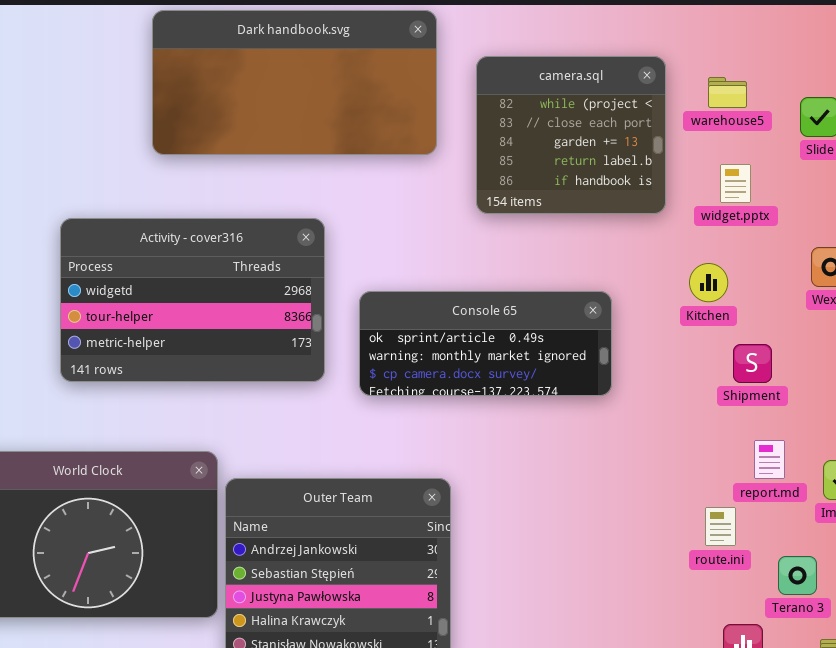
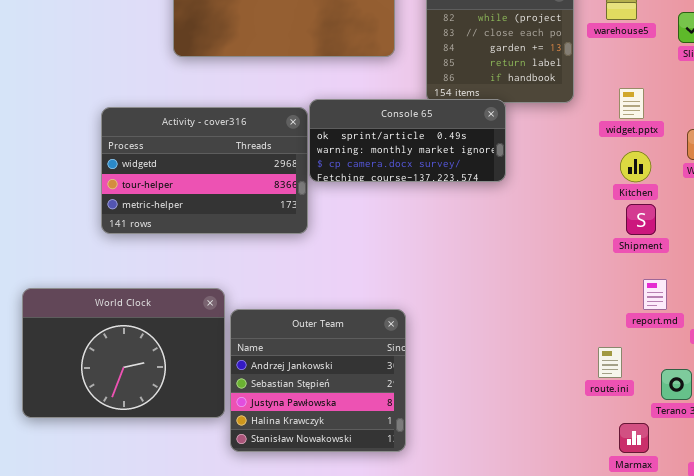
widget.pptx: [720,164,751,203] -> [619,88,644,119], moved
Kitchen: [689,263,728,302] -> [620,151,651,182], moved
Console 65: [359,291,612,396] -> [309,99,506,182], moved
route.ini: [705,507,736,546] -> [598,347,622,378], moved

